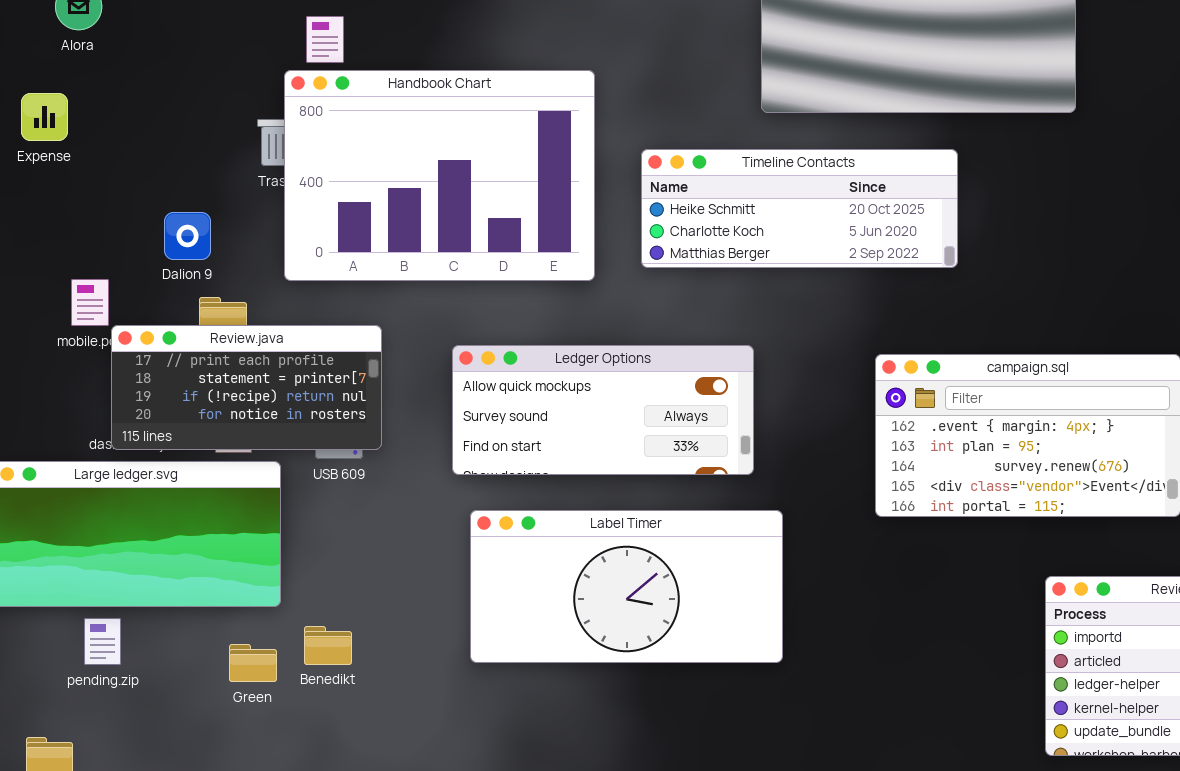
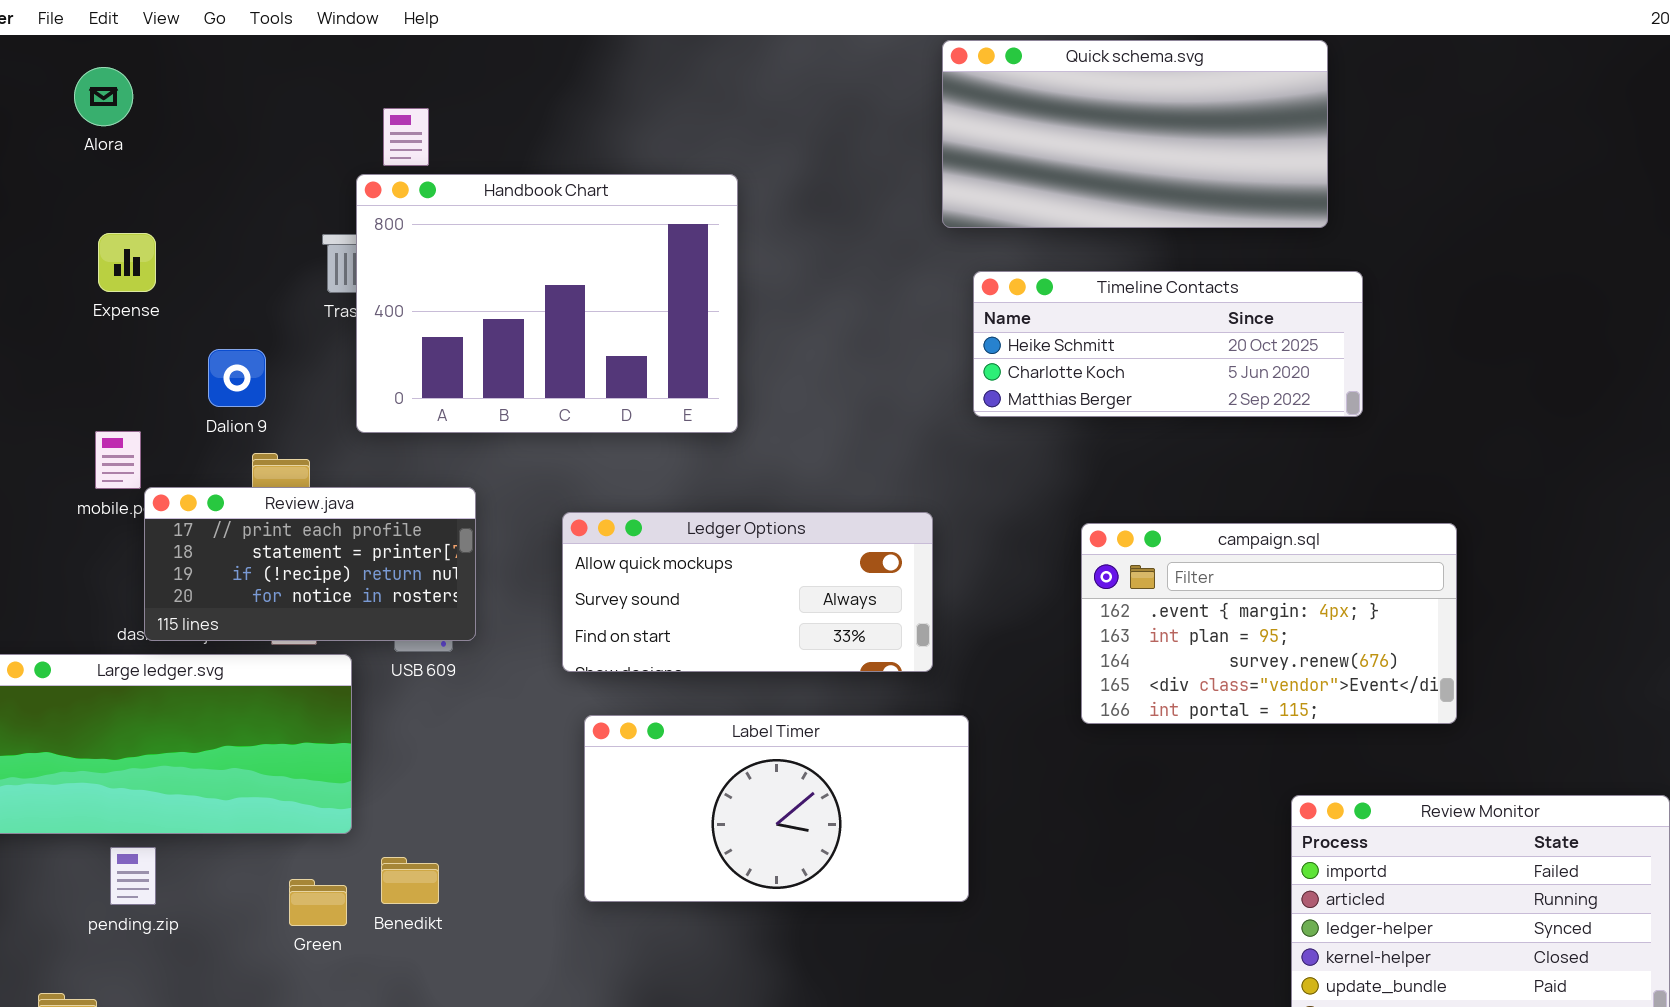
Expense: [21,93,68,141] -> [98,233,156,292], moved
Timeline Contacts: [641,149,958,268] -> [973,271,1363,417], moved

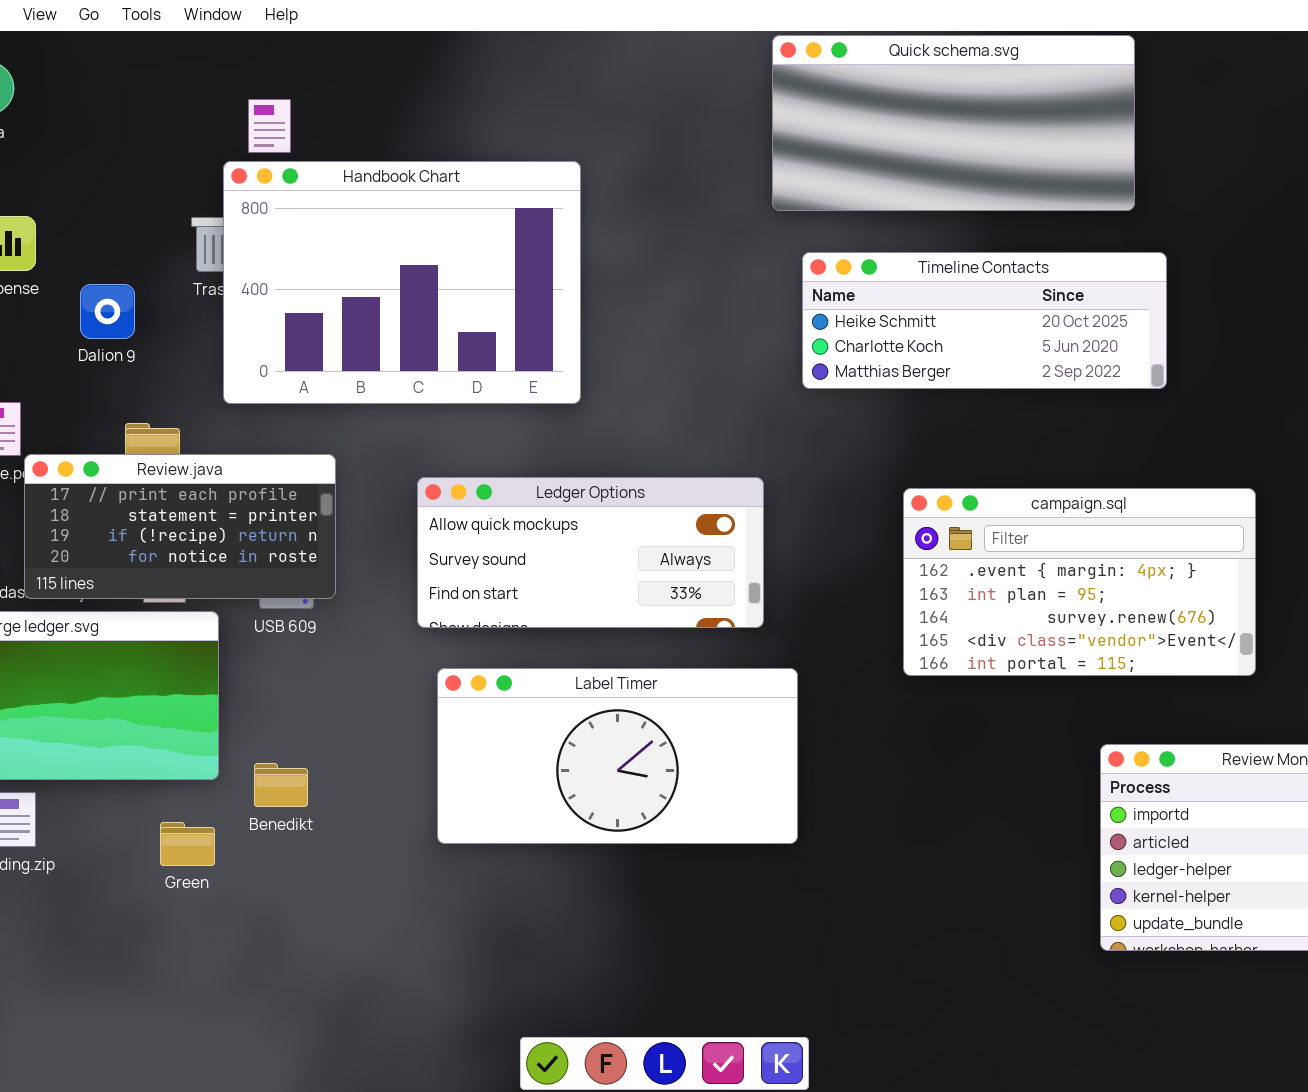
Dalion 9: [208,349,266,407] -> [80,284,135,339], moved
Benedikt: [381,857,439,904] -> [254,763,308,807], moved

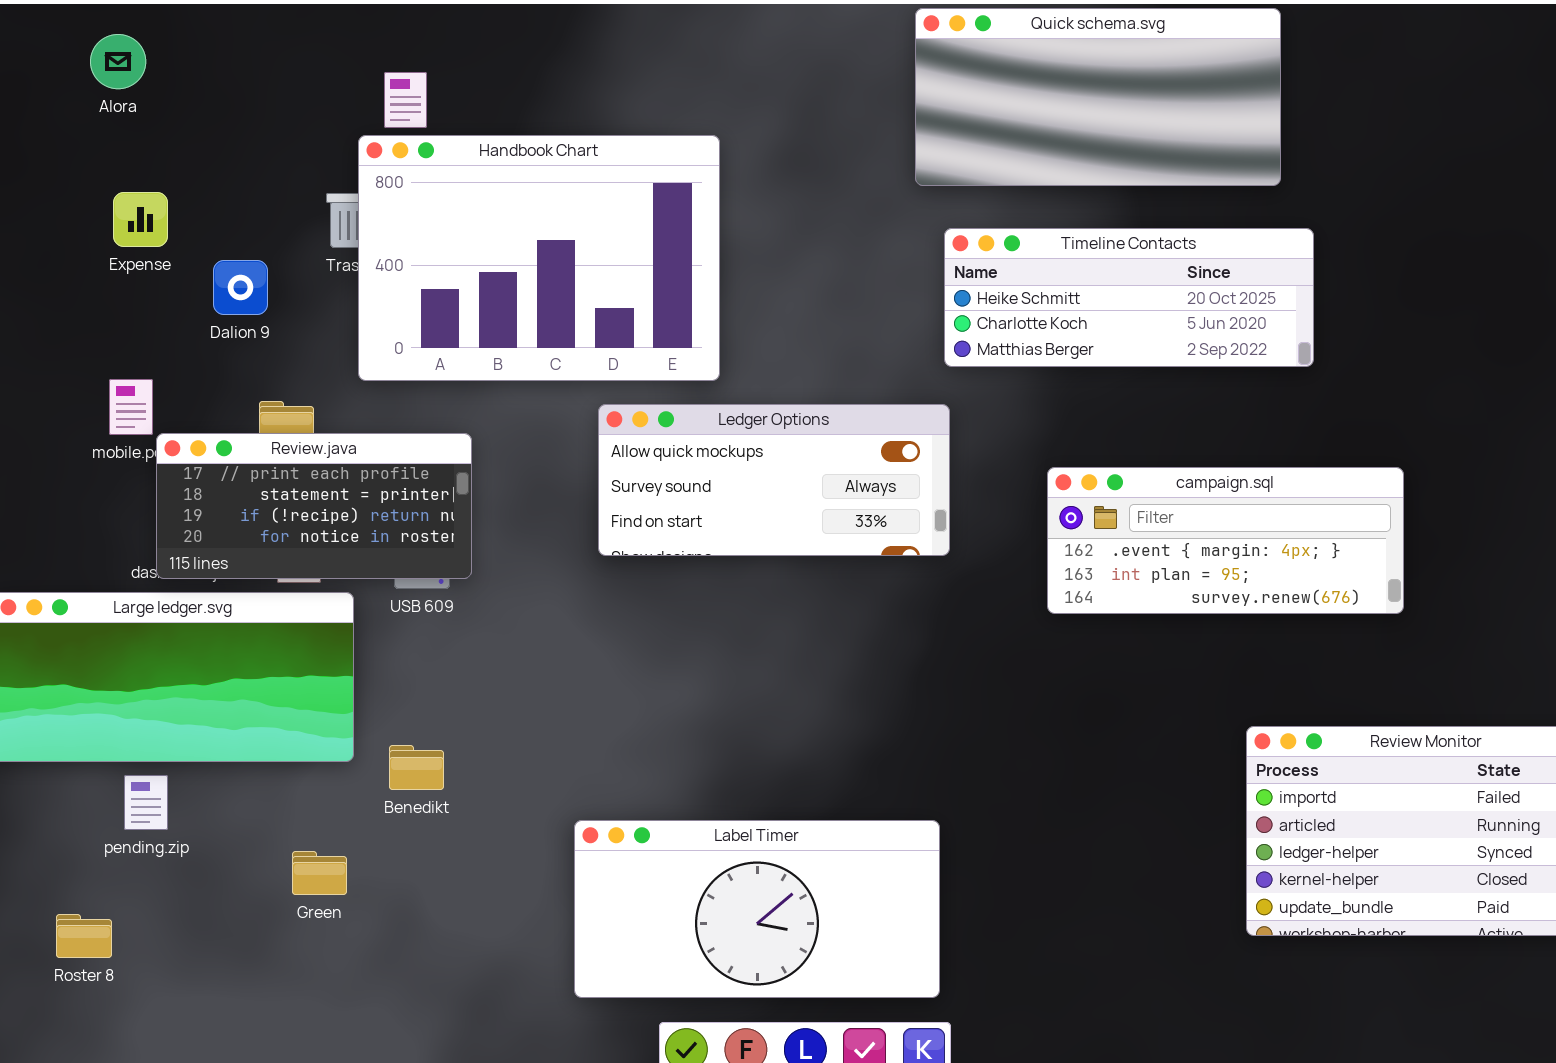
Ledger Options: [417,477,764,628] -> [598,404,950,556], moved
campaign.sql: [903,488,1256,676] -> [1047,467,1404,614], resized
Label Timer: [437,668,798,844] -> [574,820,940,998], moved
Green: [160,822,215,866] -> [292,851,347,895], moved

